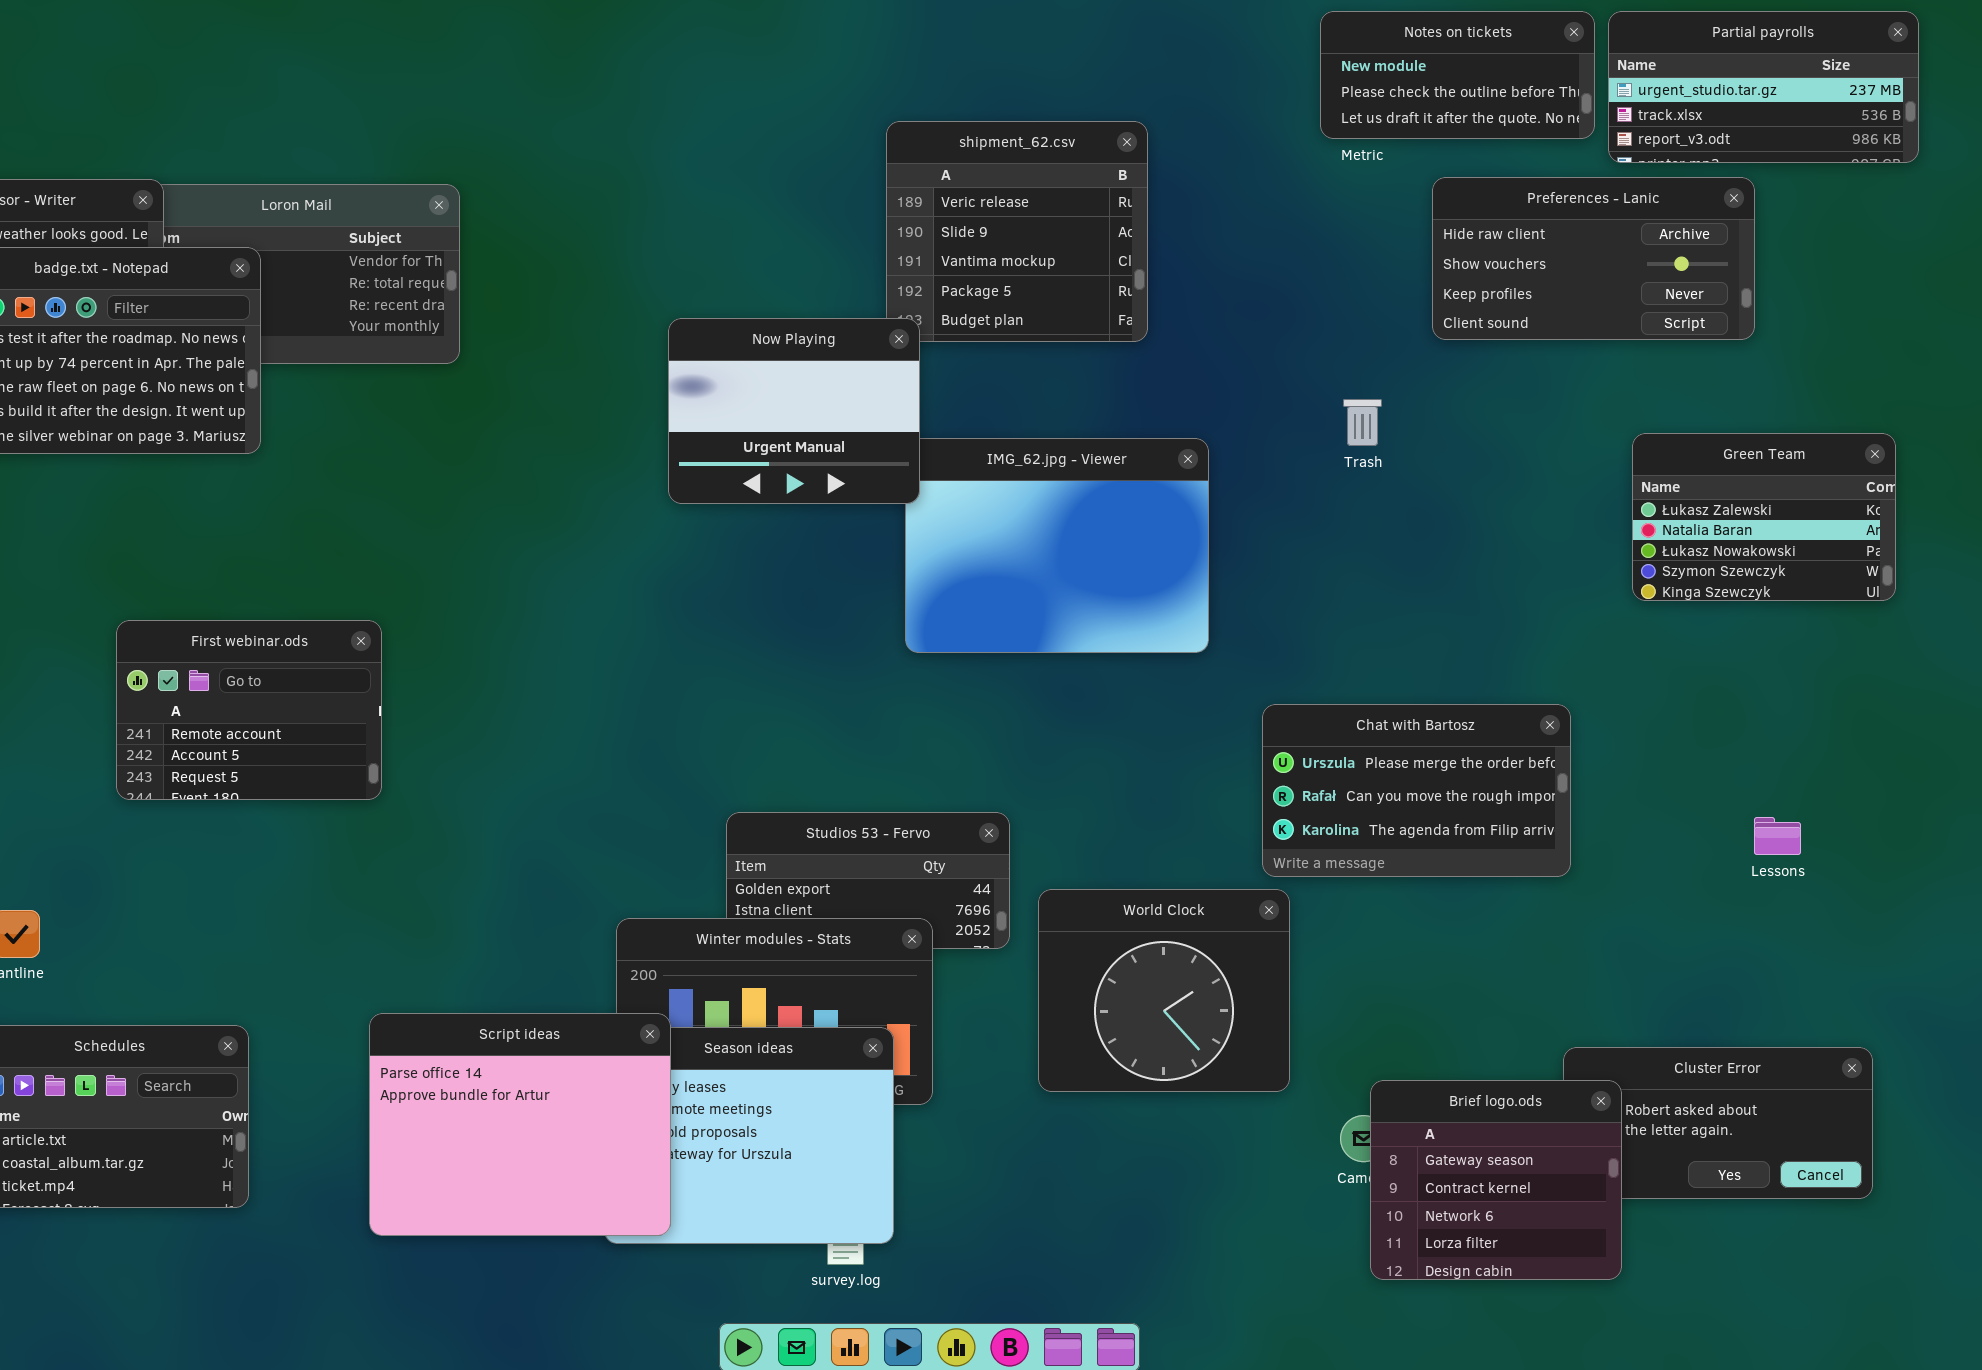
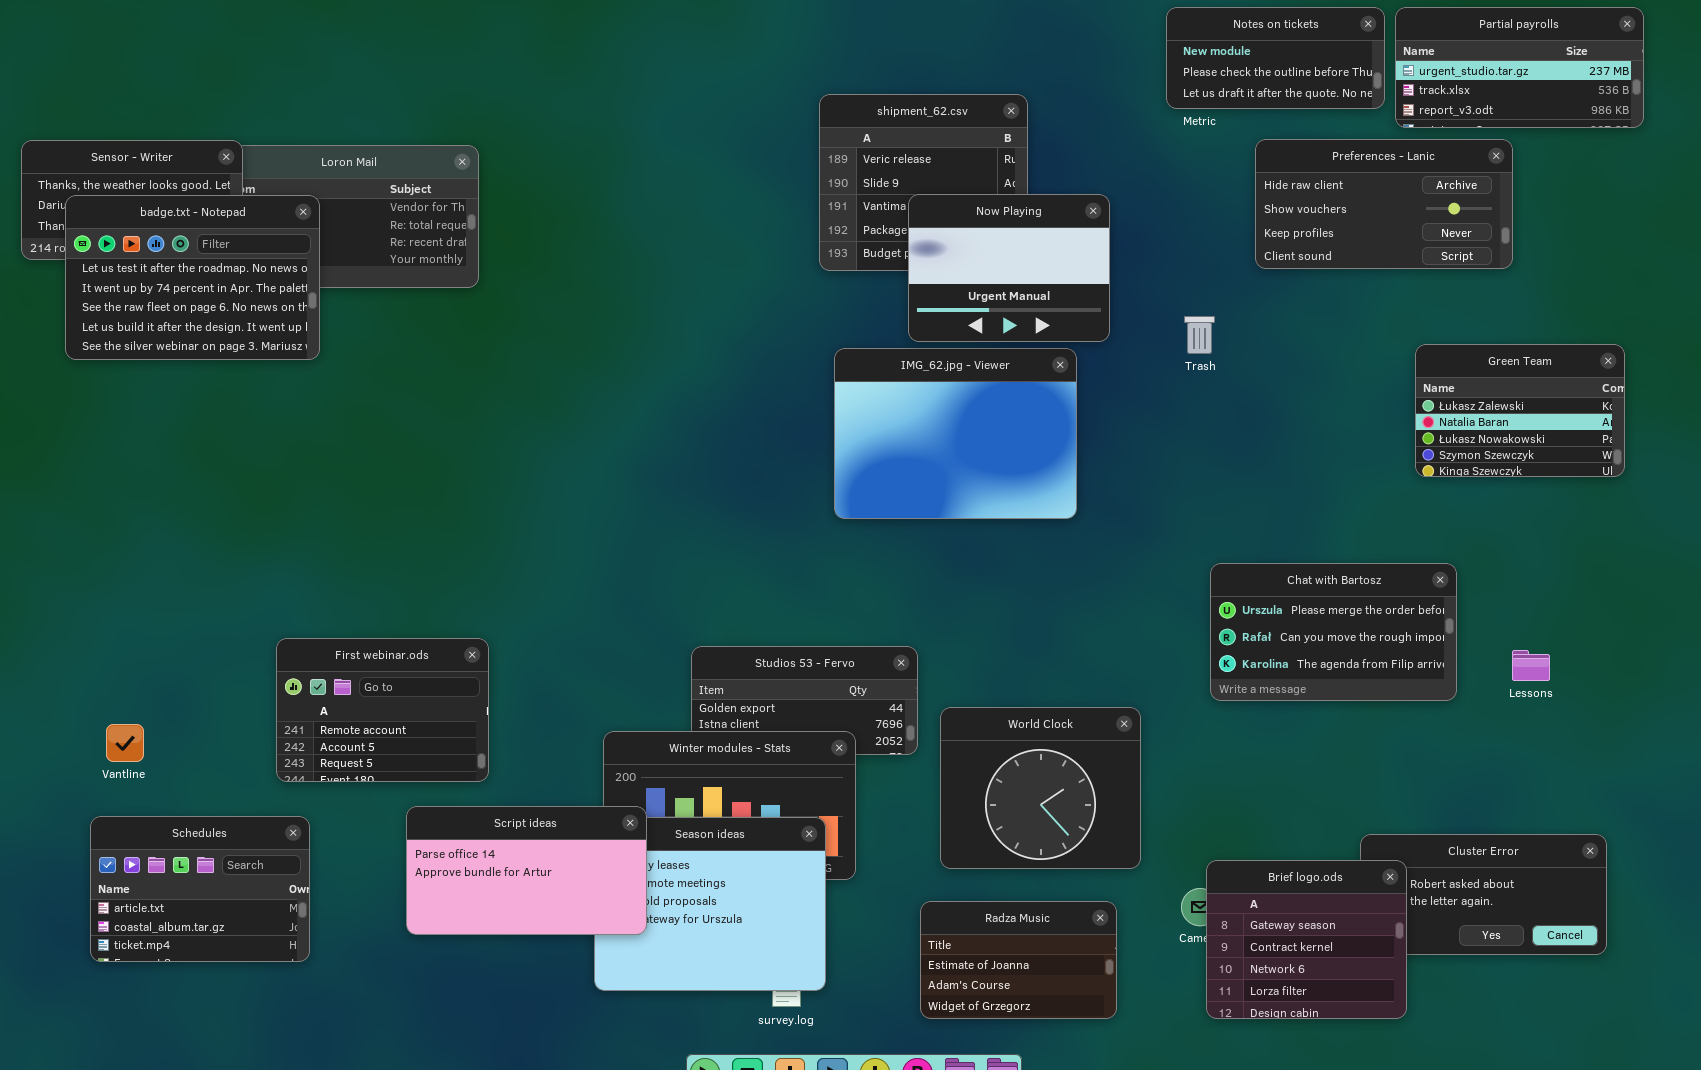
Now Playing: [668,318,920,504] -> [908,194,1110,342], moved
First webinar.ods: [116,620,382,800] -> [276,638,489,782], moved
Chat with Bartosz: [1262,704,1571,877] -> [1210,563,1457,701], moved
Script ideas: [369,1013,671,1236] -> [406,806,647,935], resized
Radza Music: none -> [920,901,1117,1019], opened

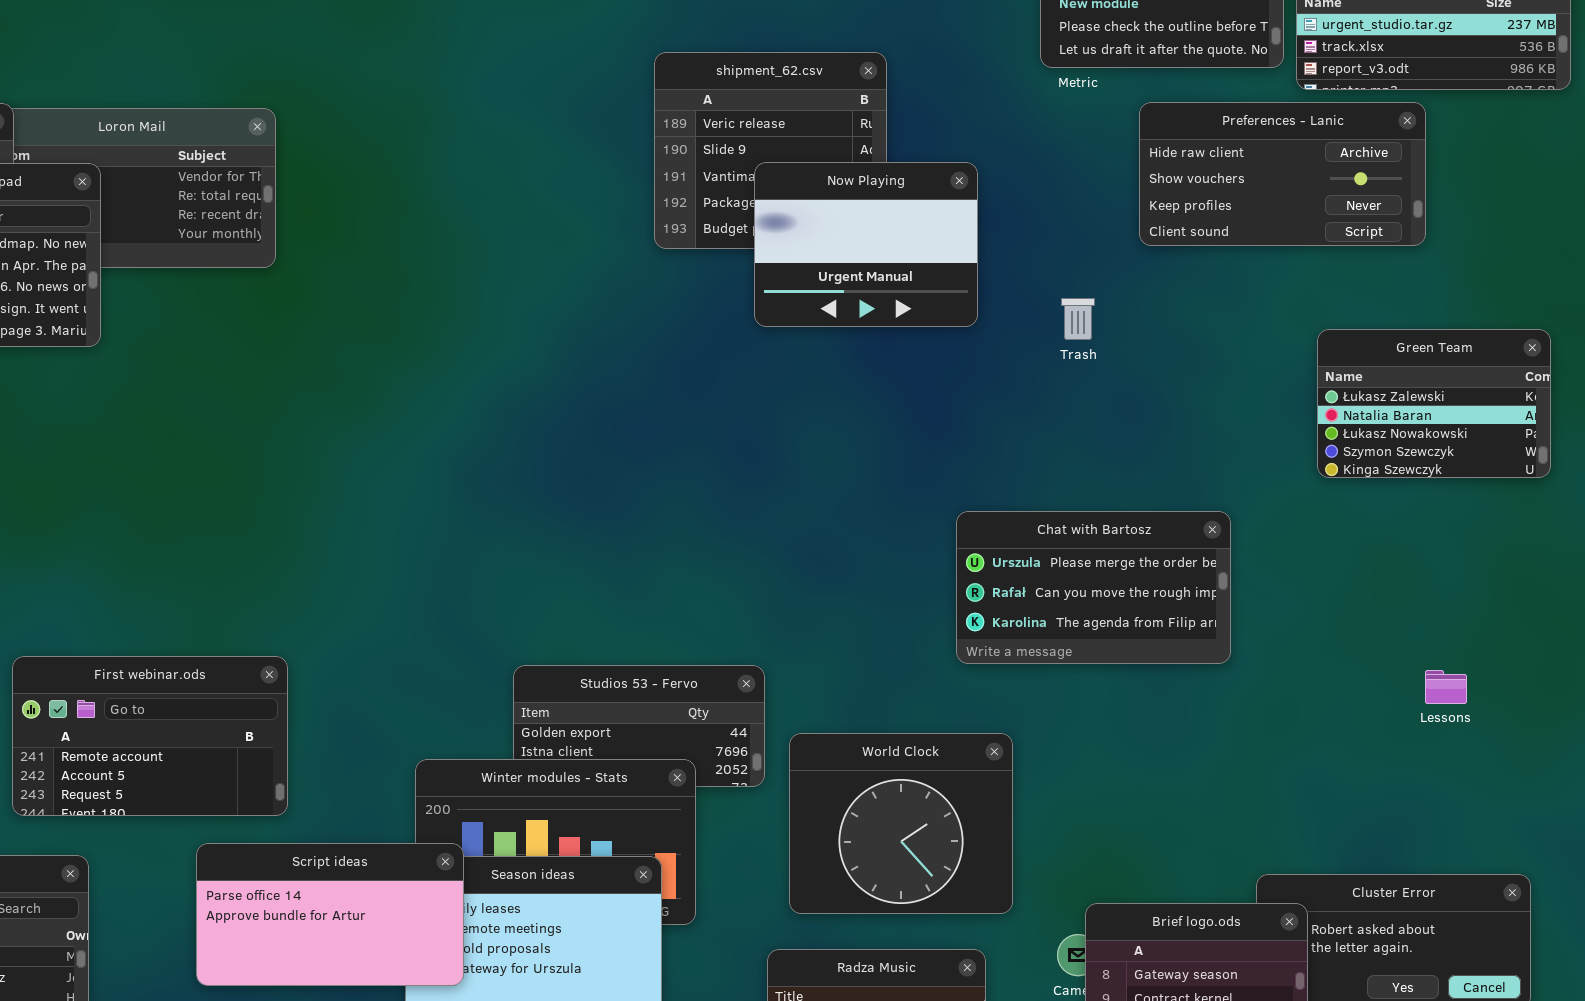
IMG_62.jpg - Viewer: [834,348,1077,519] -> none, closed
Chat with Bartosz: [1210,563,1457,701] -> [956,511,1231,664], moved
First webinar.ods: [276,638,489,782] -> [12,656,288,816], resized

